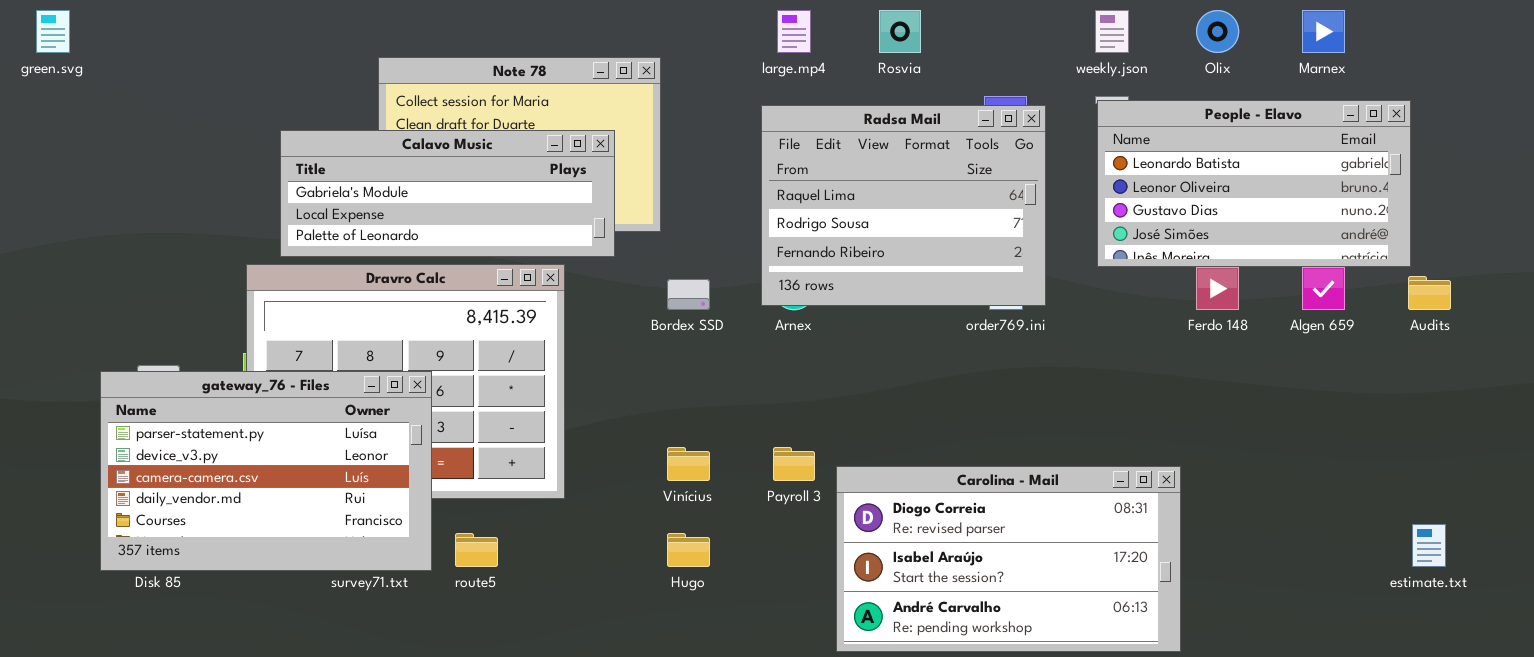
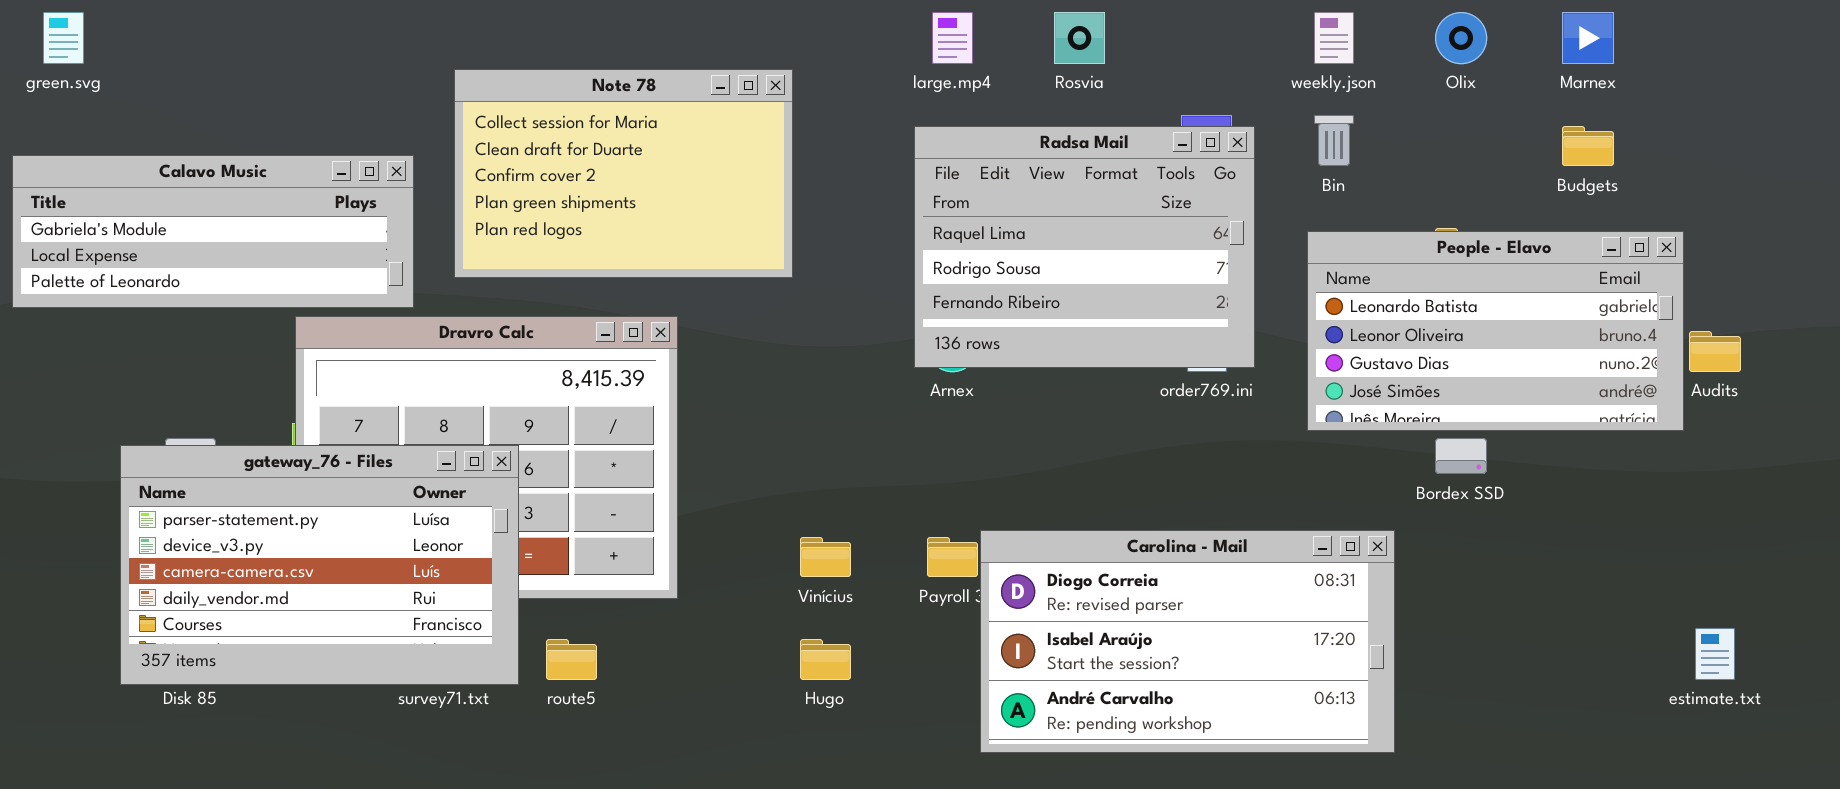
People - Elavo: [1097,100,1411,267] -> [1307,231,1684,431], moved
Calavo Music: [280,130,615,257] -> [12,155,414,308], moved
Bordex SSD: [667,279,710,310] -> [1435,438,1487,474], moved
Carolina - Mail: [836,466,1181,652] -> [980,530,1395,753], moved

